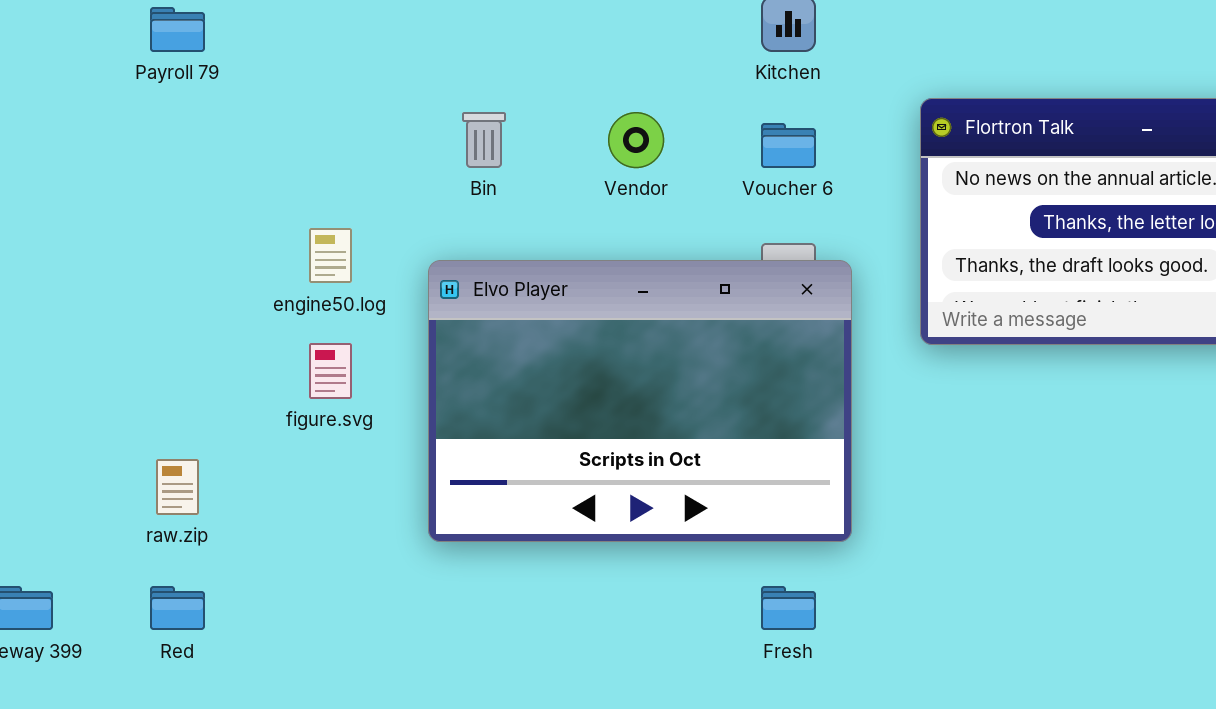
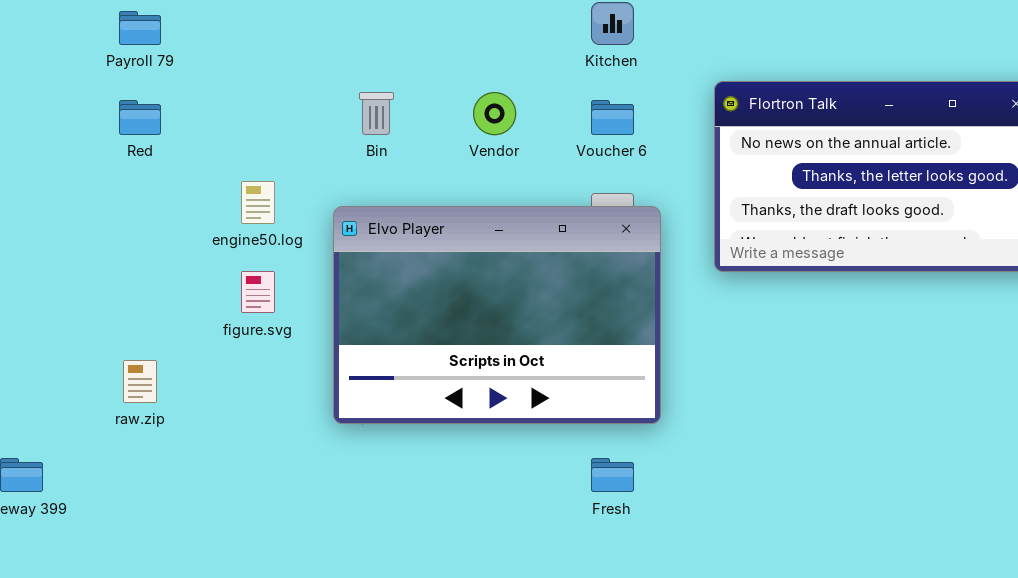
Red: [150,586,205,630] -> [119,100,161,135], moved

